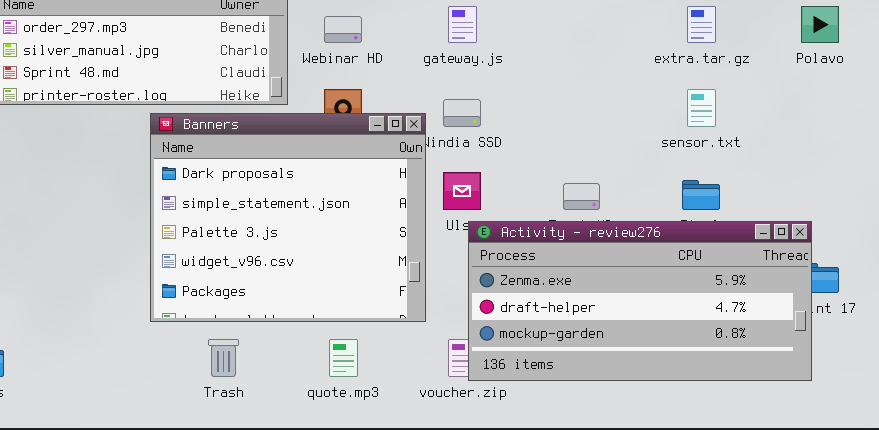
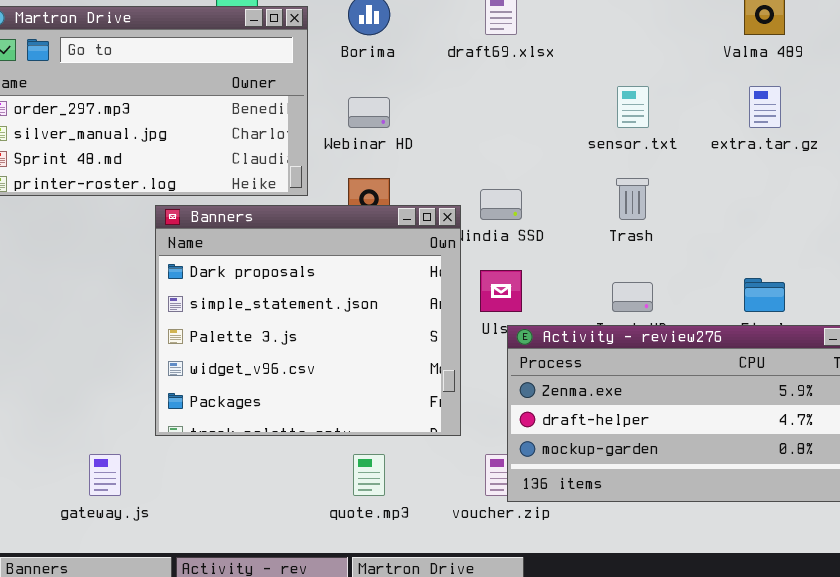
gateway.js: [448,6,477,43] -> [89,454,121,496], moved
sensor.txt: [687,89,716,127] -> [617,86,649,128], moved
Trash: [208,339,239,377] -> [616,178,649,220], moved

